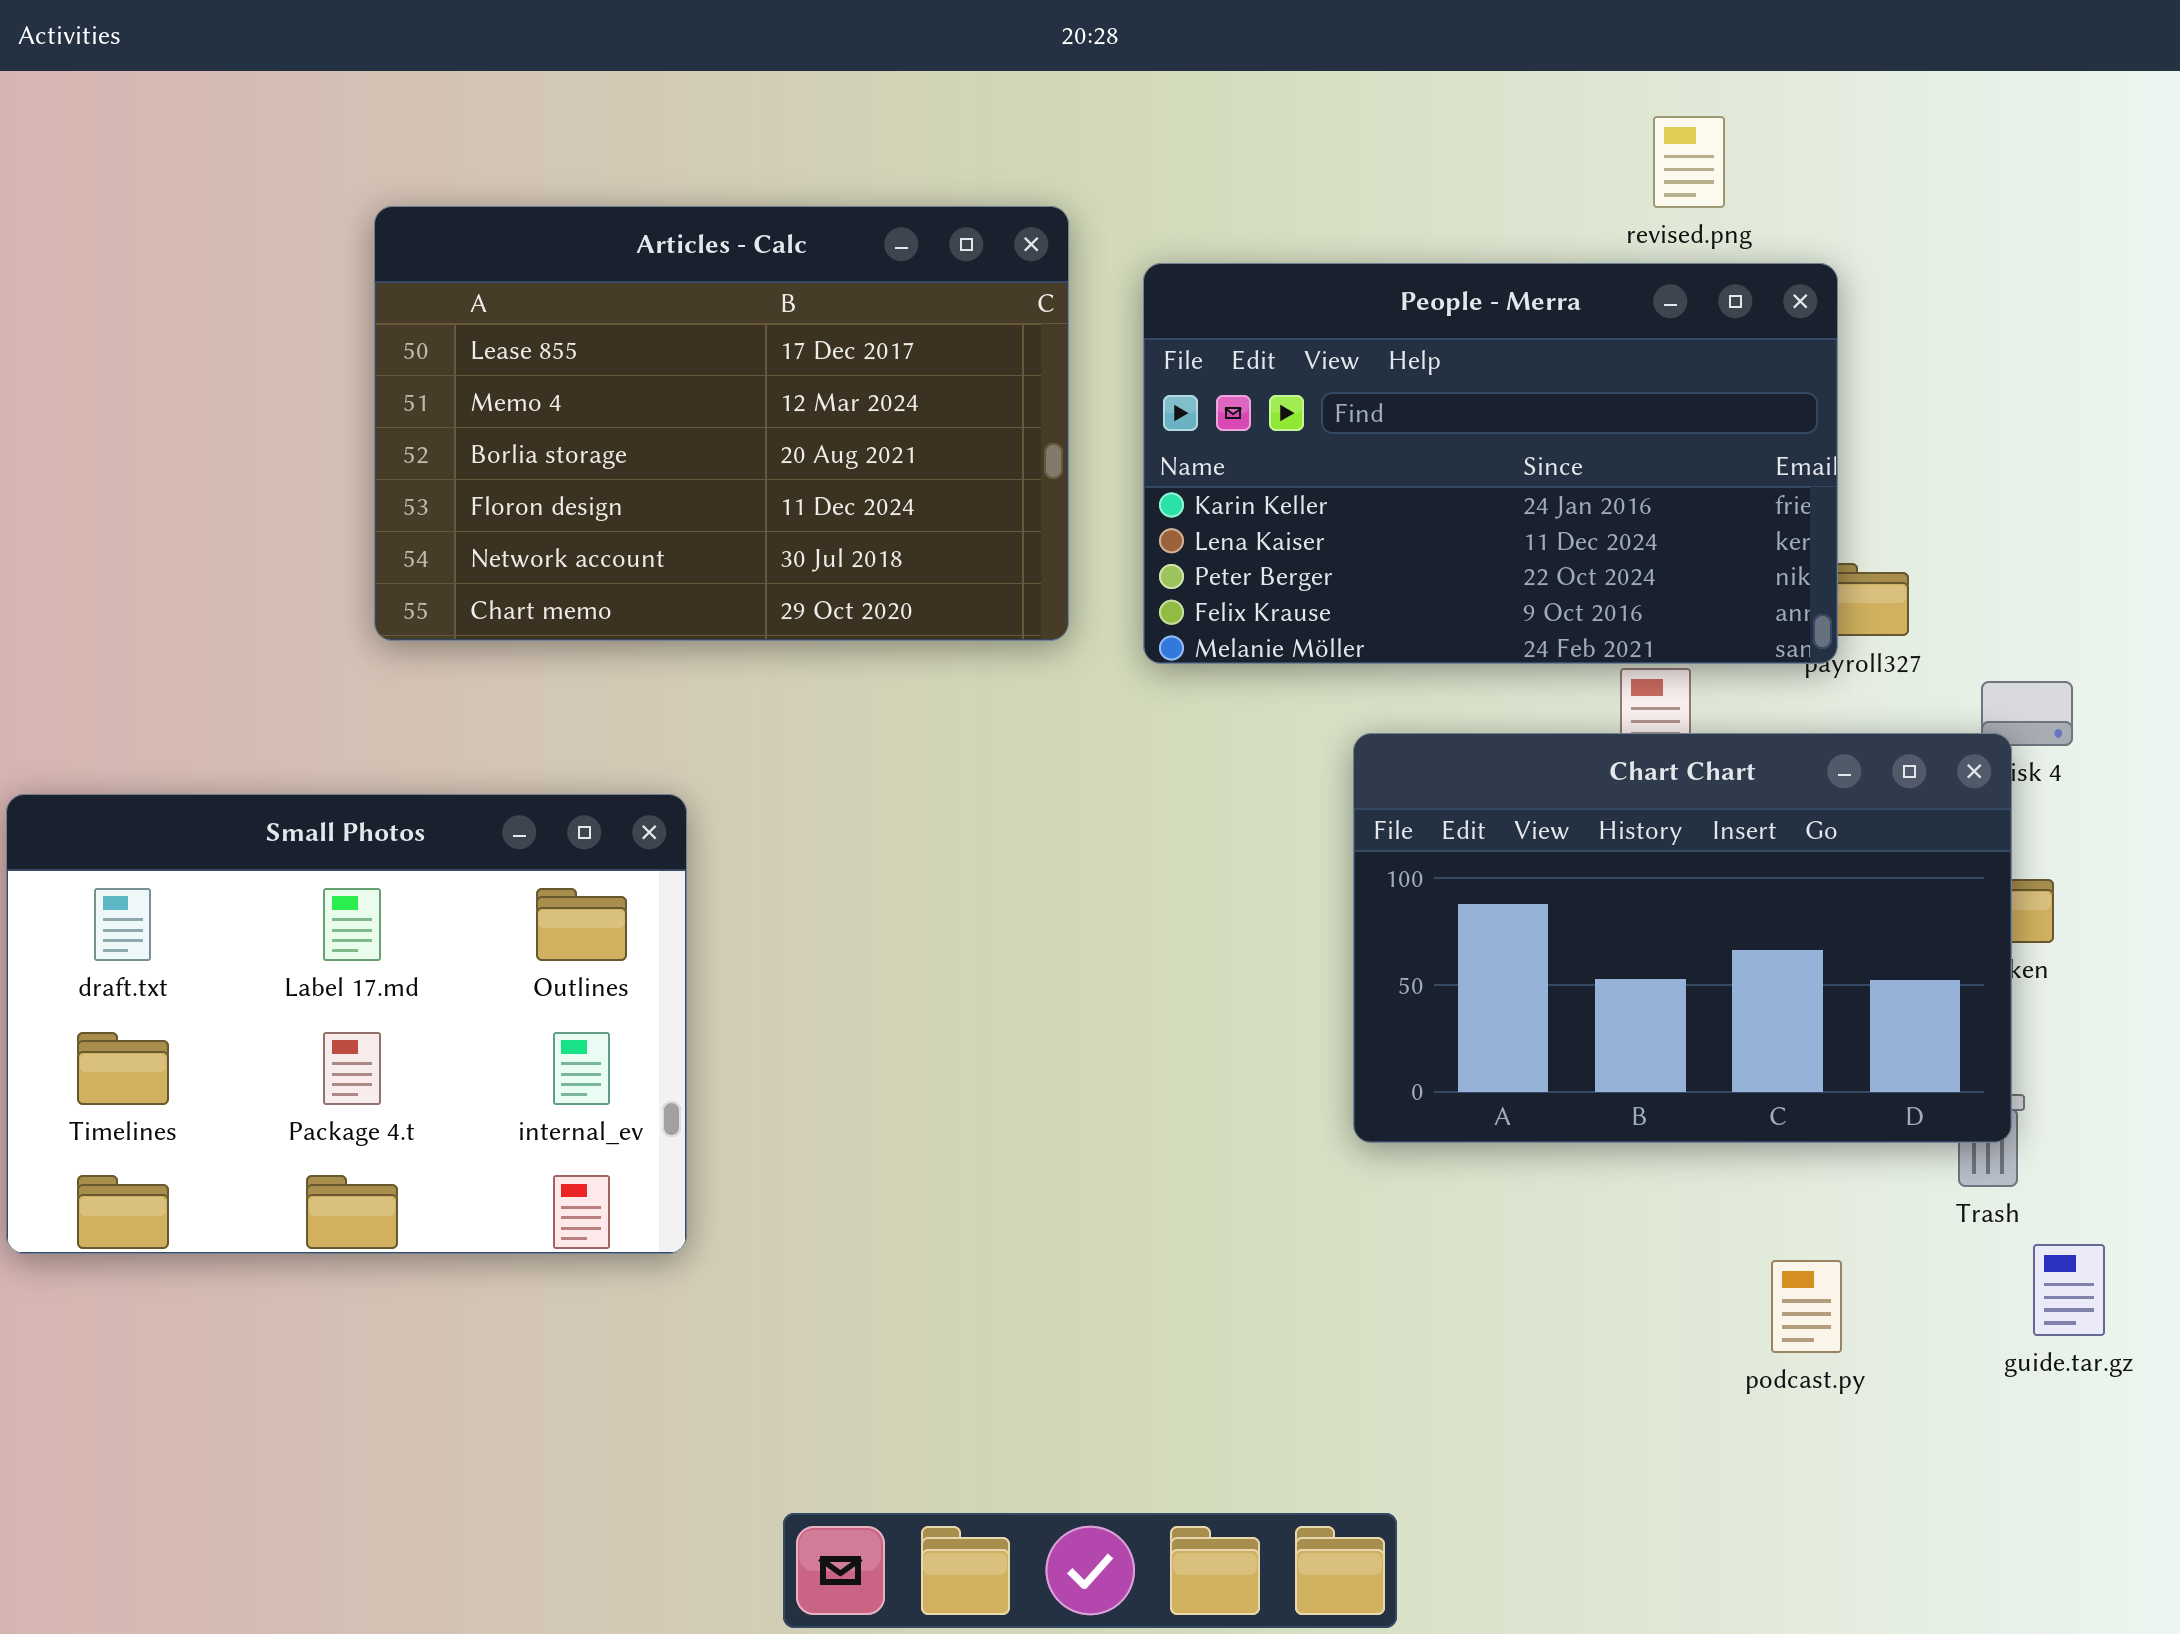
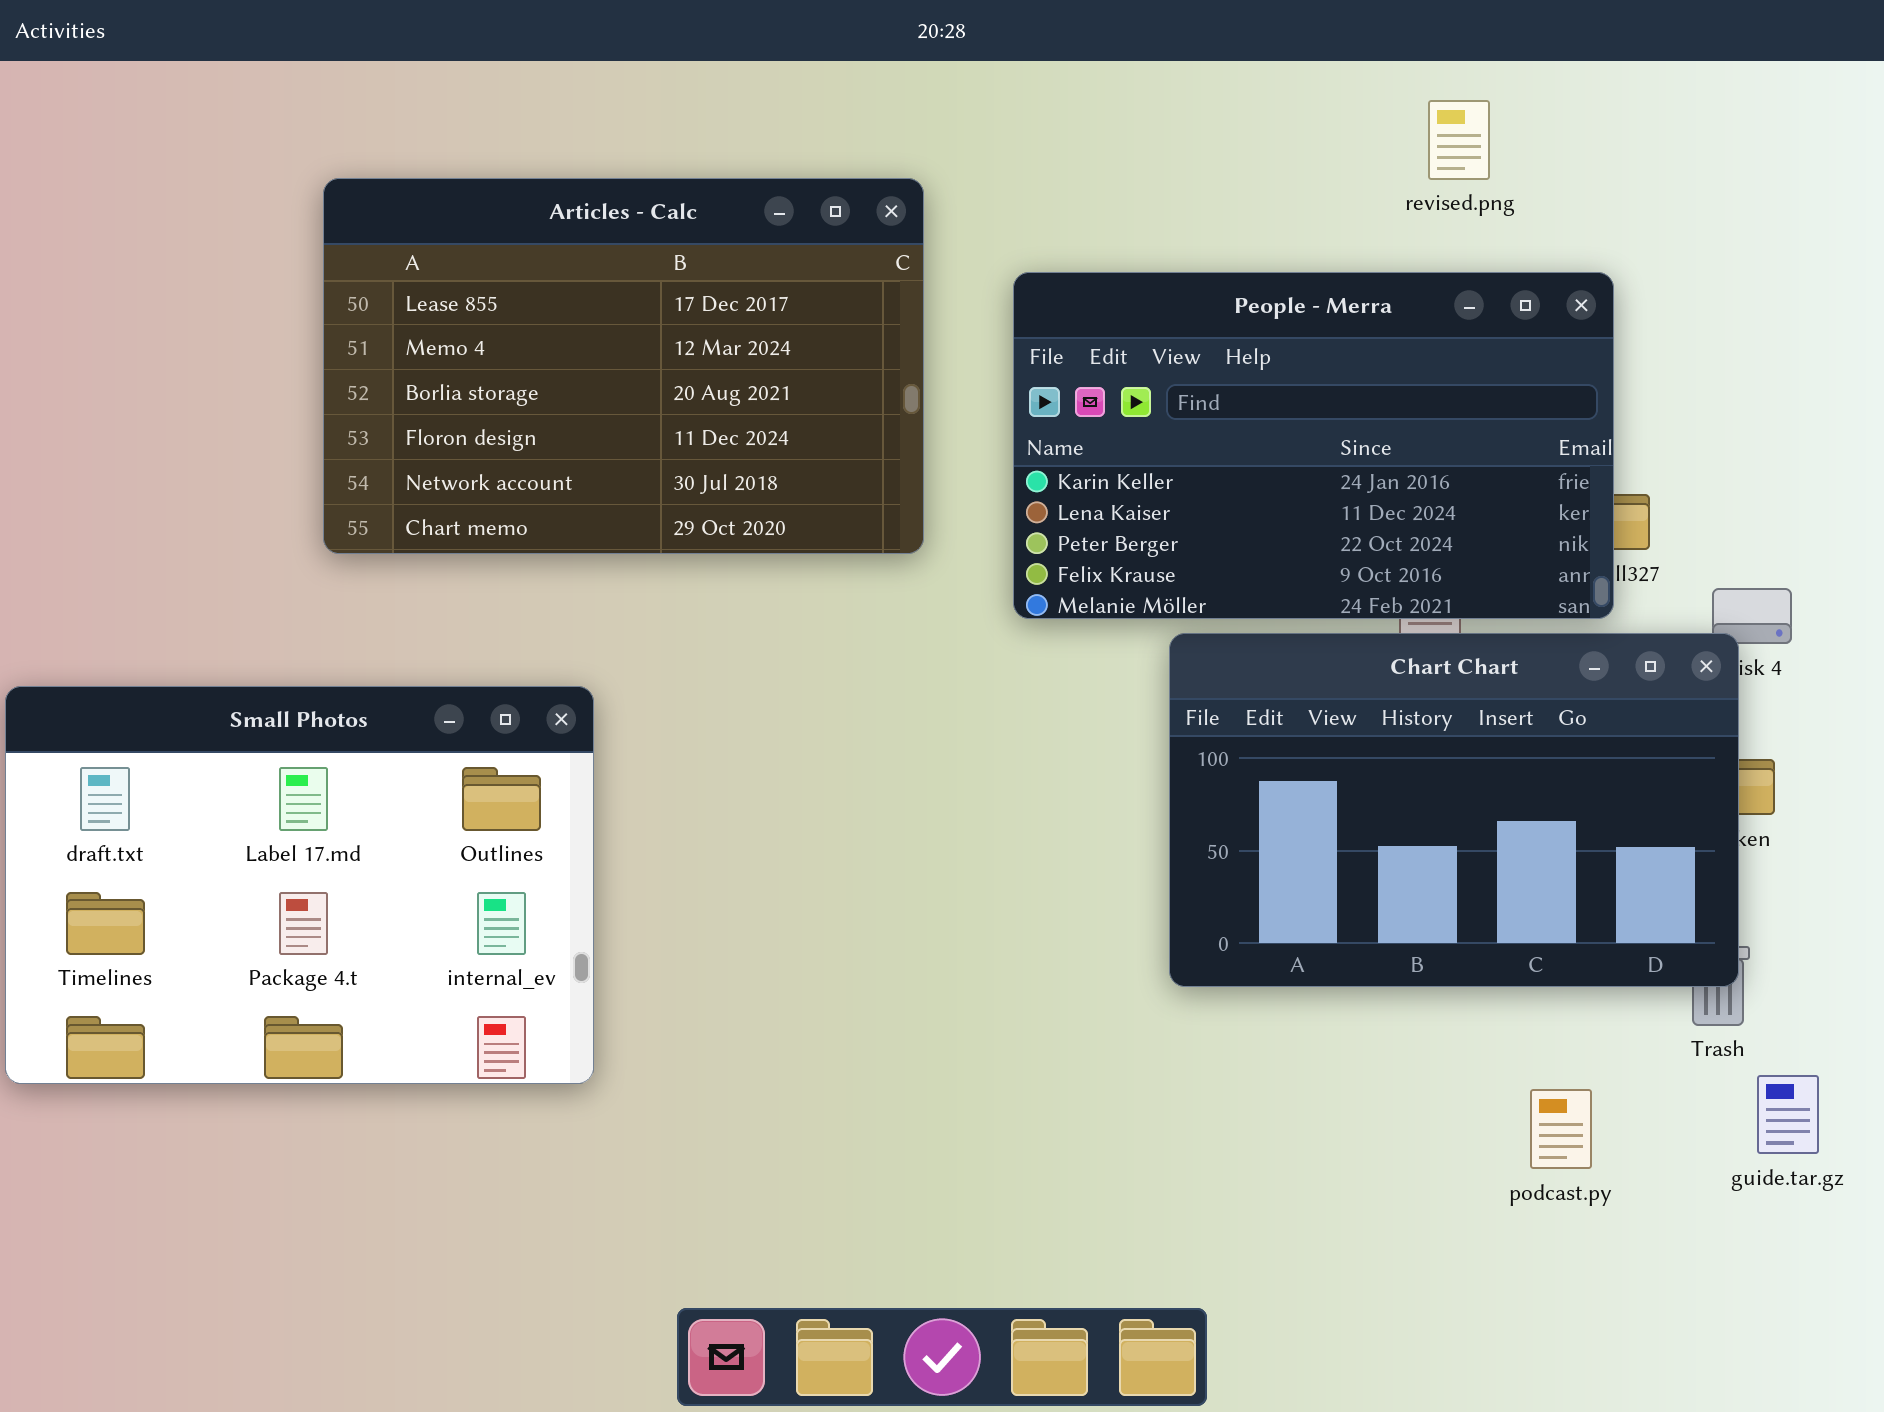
People - Merra: [1143,263,1838,664] -> [1013,272,1614,619], moved

